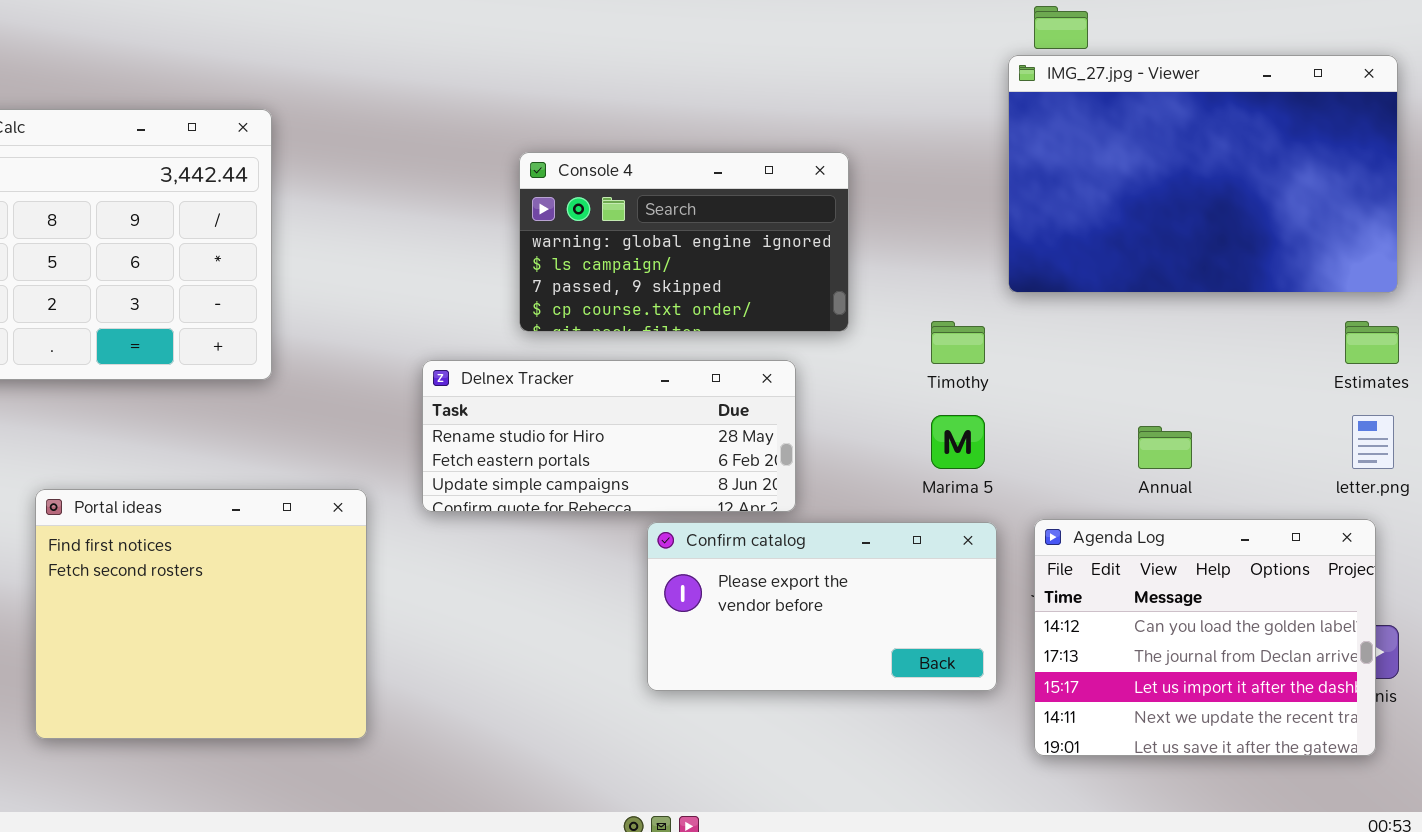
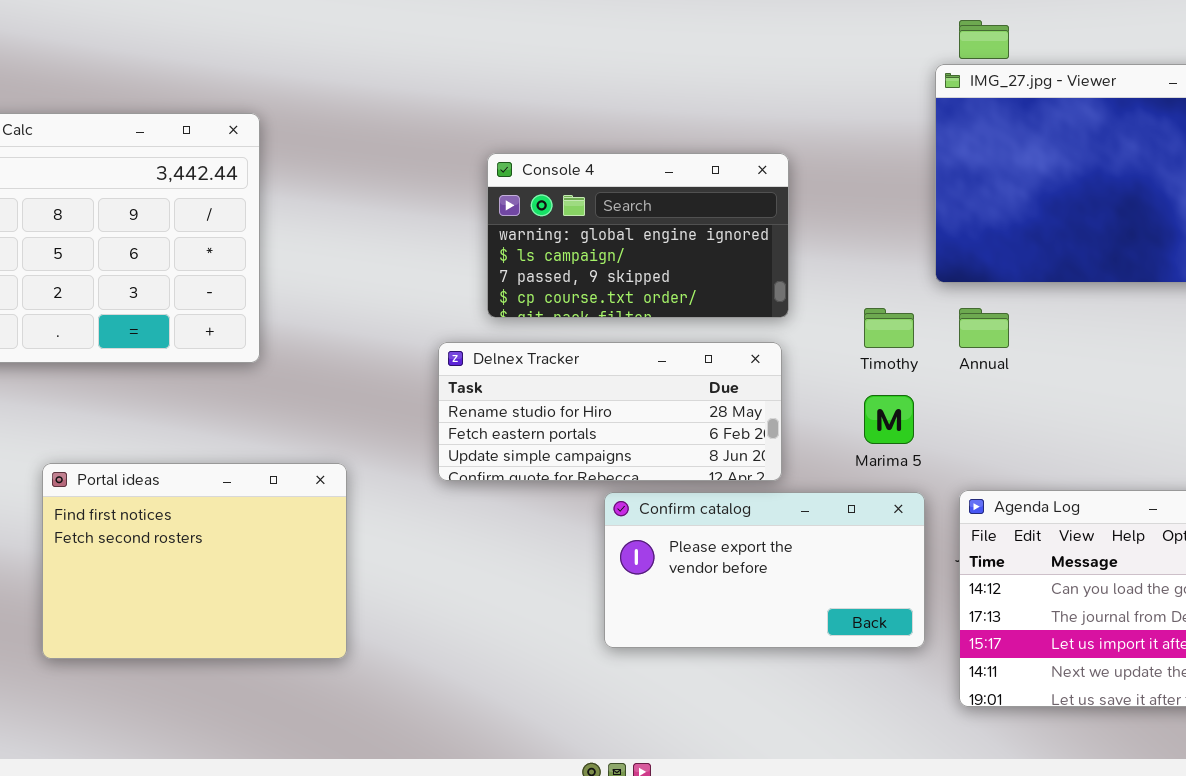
Delnex Tracker: [422,360,796,512] -> [438,342,782,481], moved
Annual: [1138,426,1192,469] -> [959,308,1009,348], moved
Portal ideas: [35,489,367,739] -> [42,463,347,659], resized

